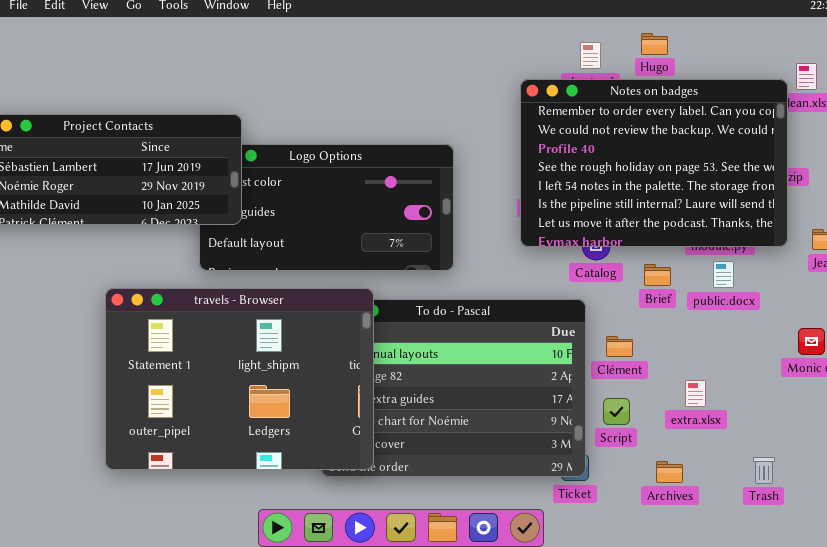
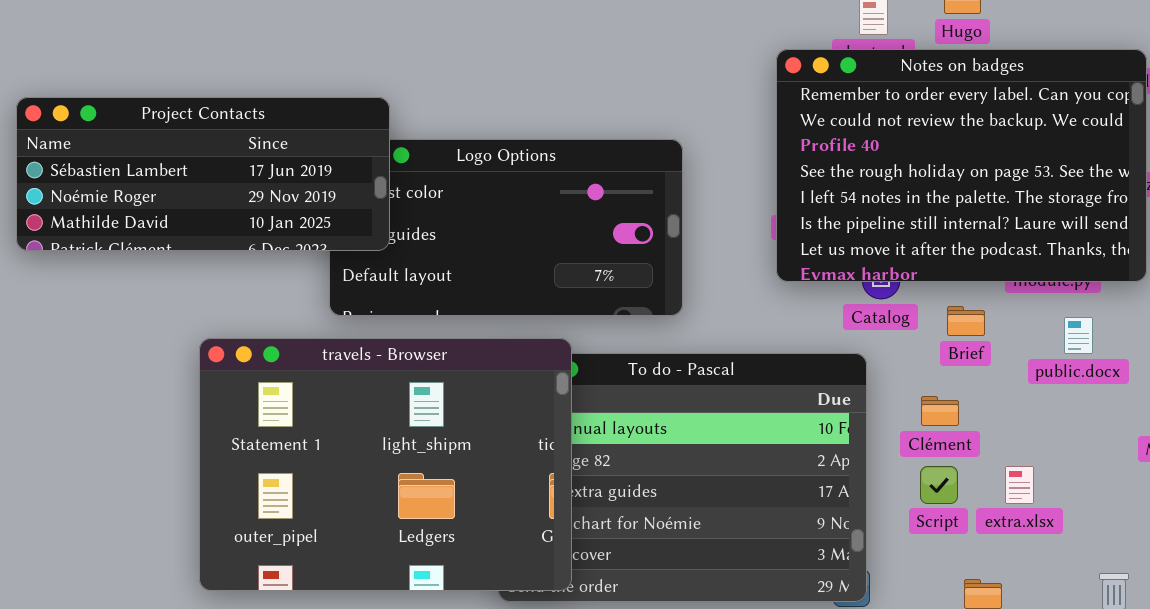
public.docx: [713,261,734,288] -> [1064,317,1093,354], moved
Clément: [606,336,633,357] -> [921,396,959,426], moved
Script: [603,398,630,425] -> [920,466,958,504], moved

